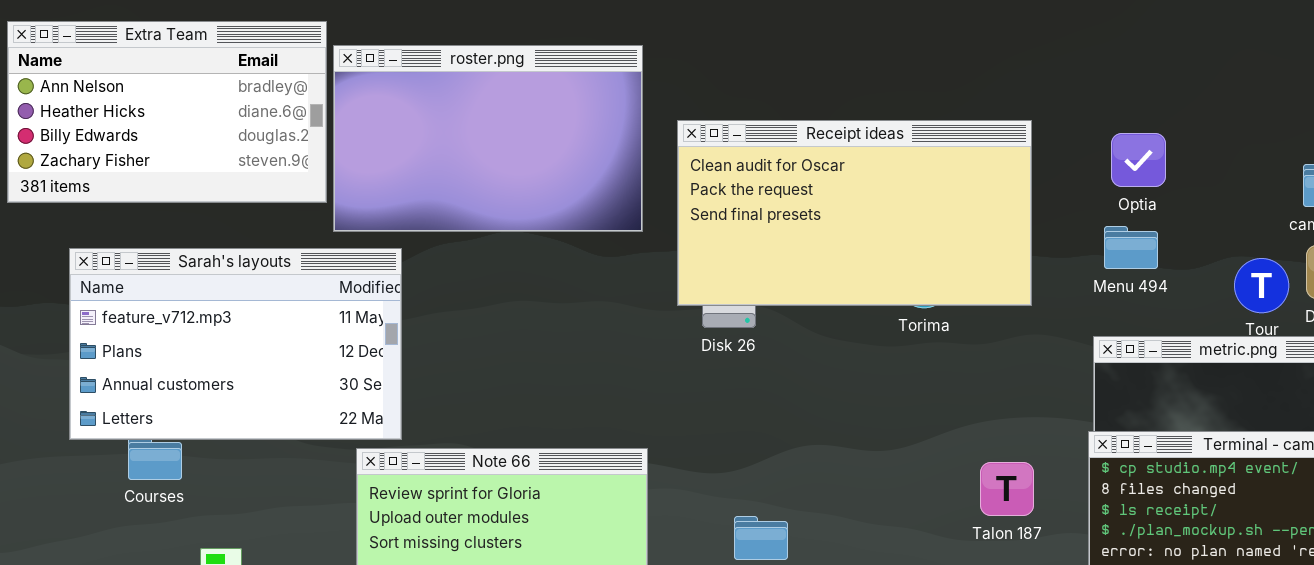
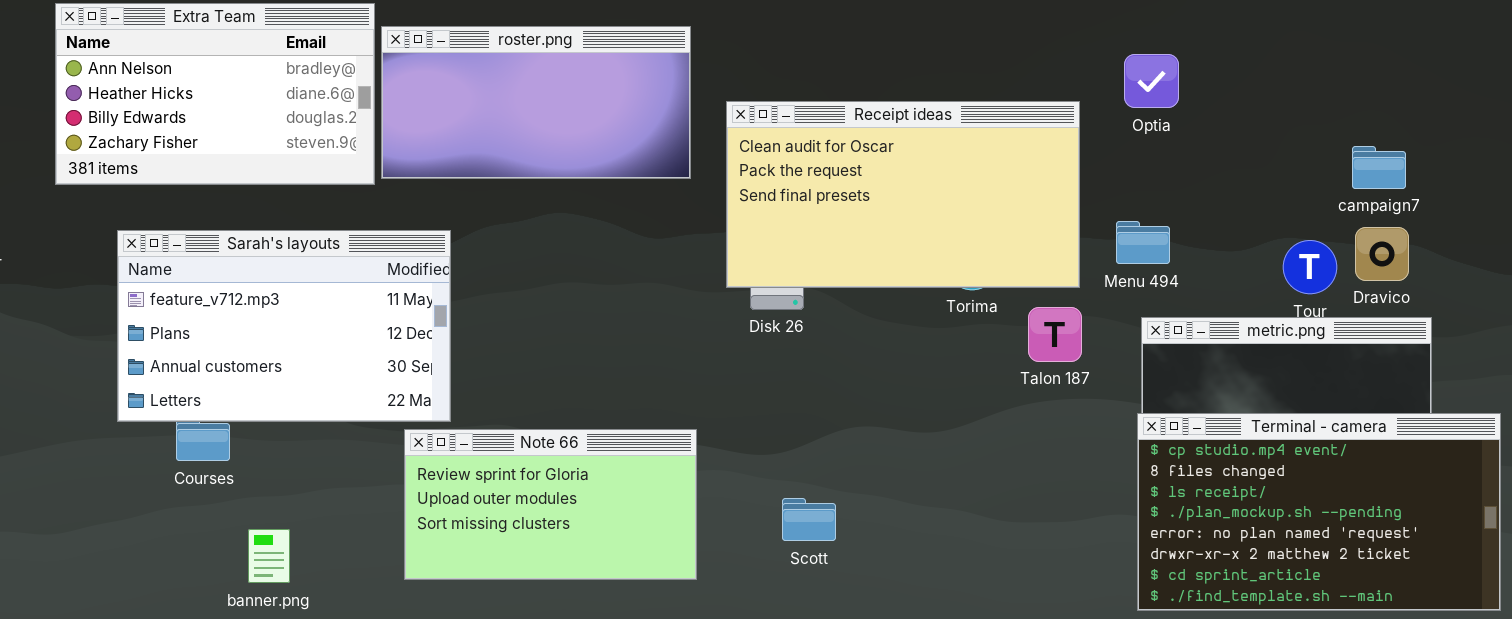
roster.png: [333,45,643,232] -> [381,26,691,179], resized
Optia: [1111,133,1166,187] -> [1124,54,1179,108], moved
Menu 494: [1104,226,1158,269] -> [1116,221,1170,264], moved
Talon 187: [980,462,1034,516] -> [1028,307,1082,362], moved

